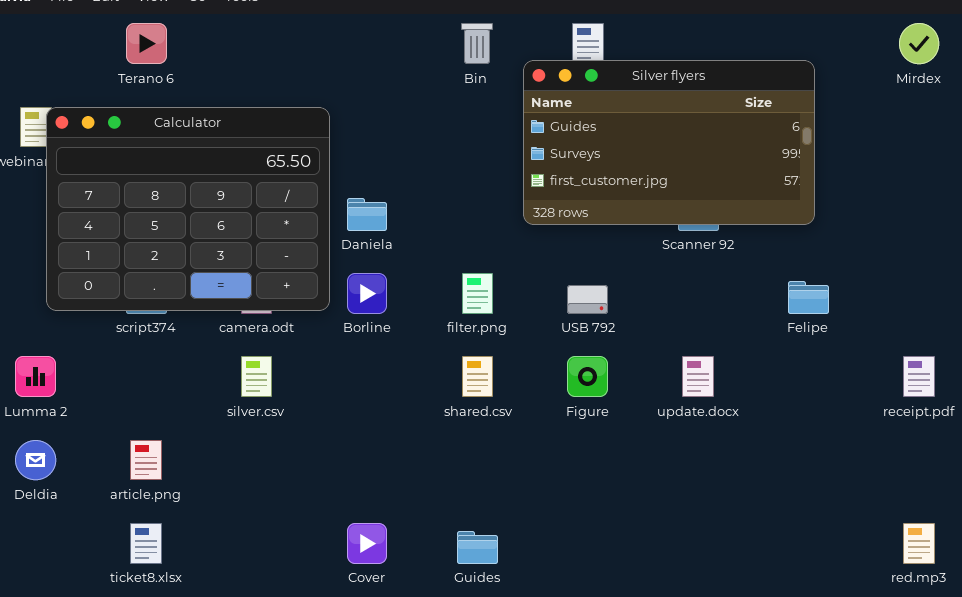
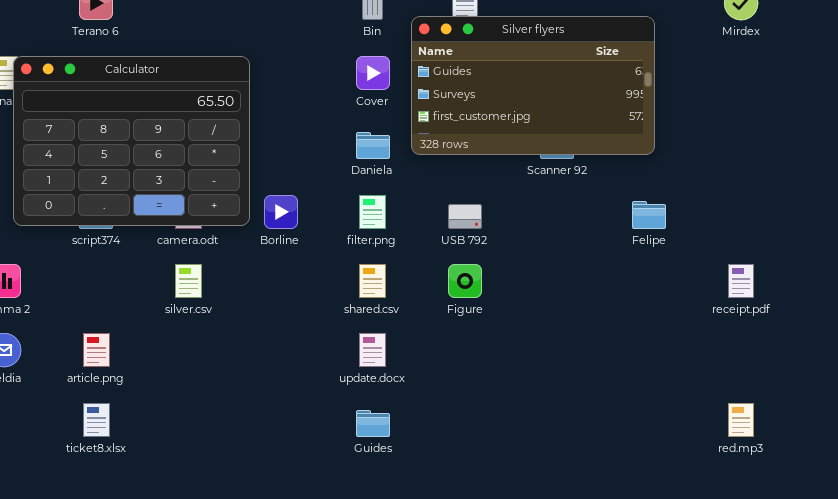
Daniela: [347,198,387,231] -> [356,132,390,159], moved
update.docx: [682,356,714,397] -> [359,333,386,367], moved
Cover: [347,523,387,564] -> [356,56,390,90], moved

